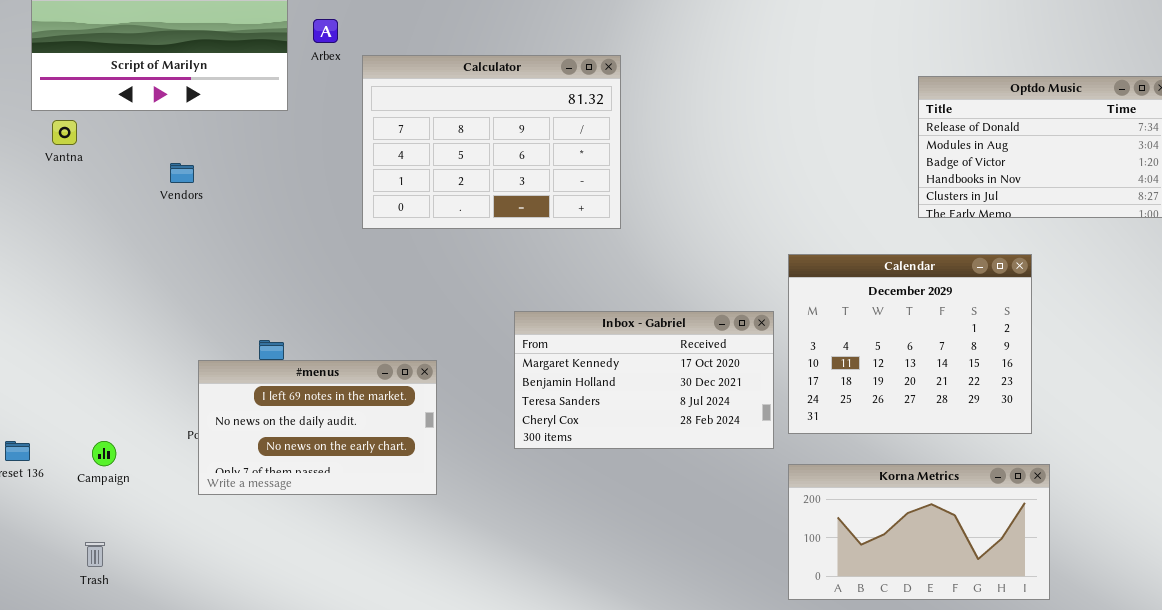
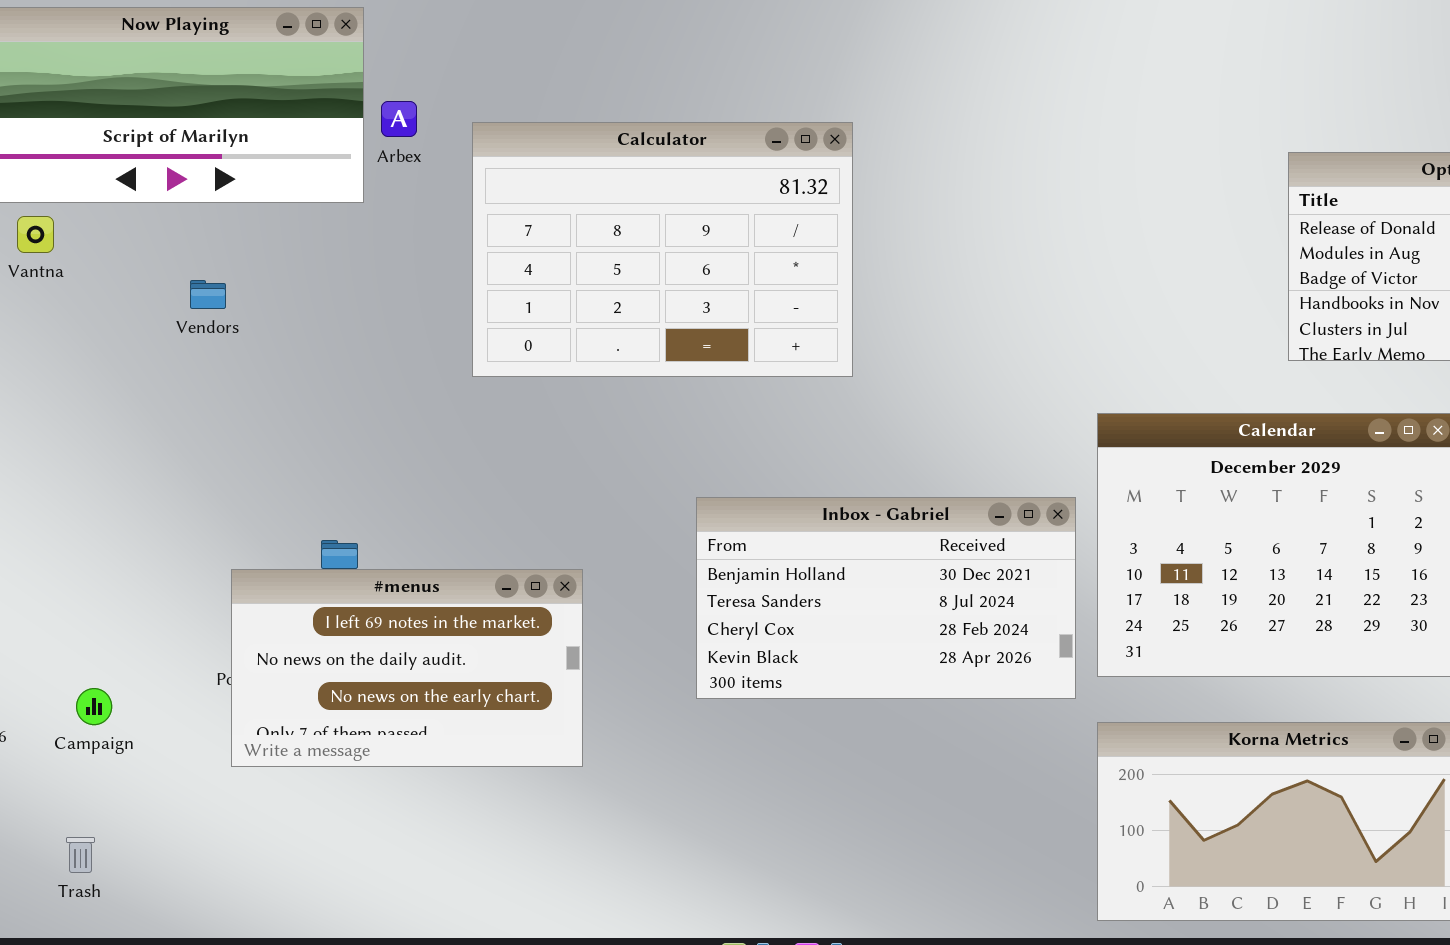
Arbex: [313,19,338,43] -> [381,101,417,137], moved
Inbox - Gabriel: [514,311,774,449] -> [696,497,1076,699], scrolled down 1 row

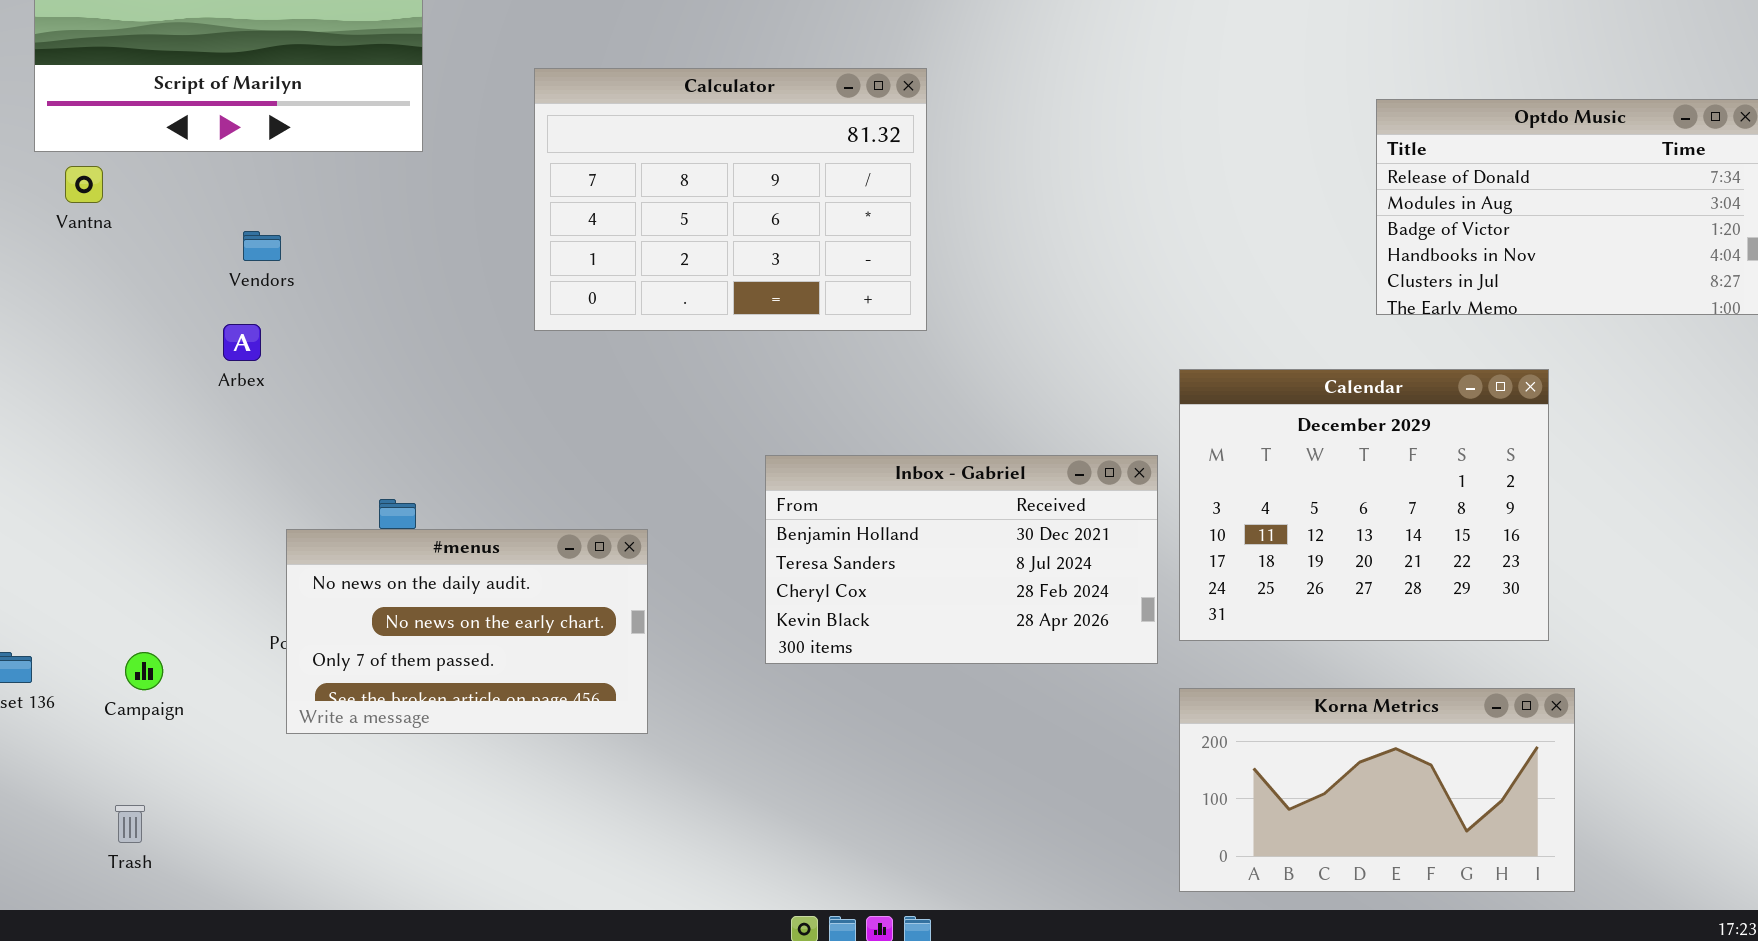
Arbex: [381,101,417,137] -> [223,324,261,361], moved
#menus: [231,569,583,767] -> [286,529,648,734], scrolled down 1 row

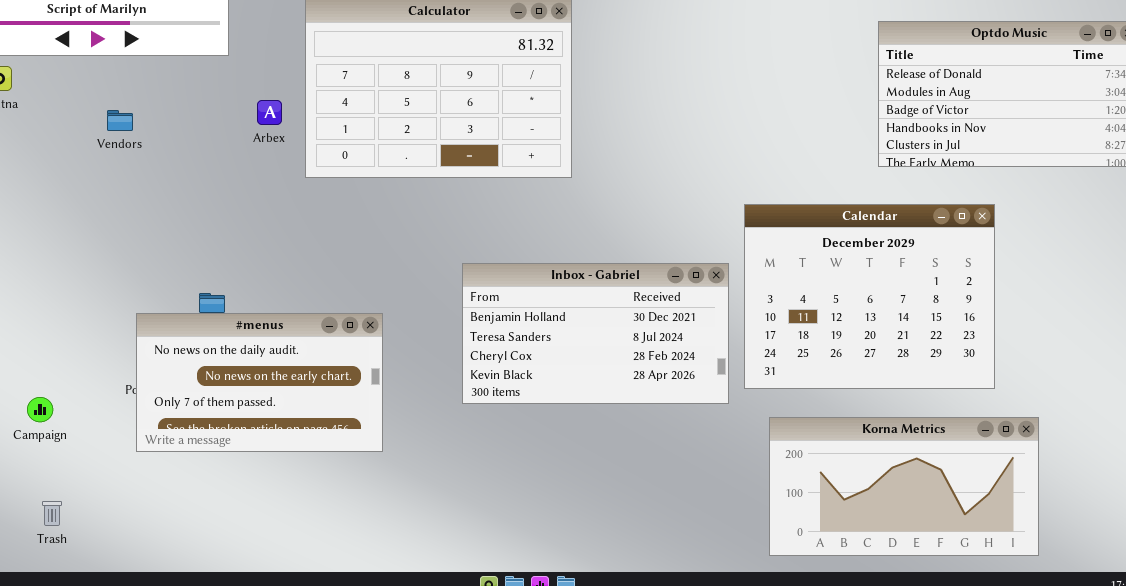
Arbex: [223,324,261,361] -> [257,100,282,125], moved
Korna Metrics: [1179,688,1575,892] -> [769,417,1039,556], moved
Trash: [115,805,145,843] -> [42,501,62,526], moved

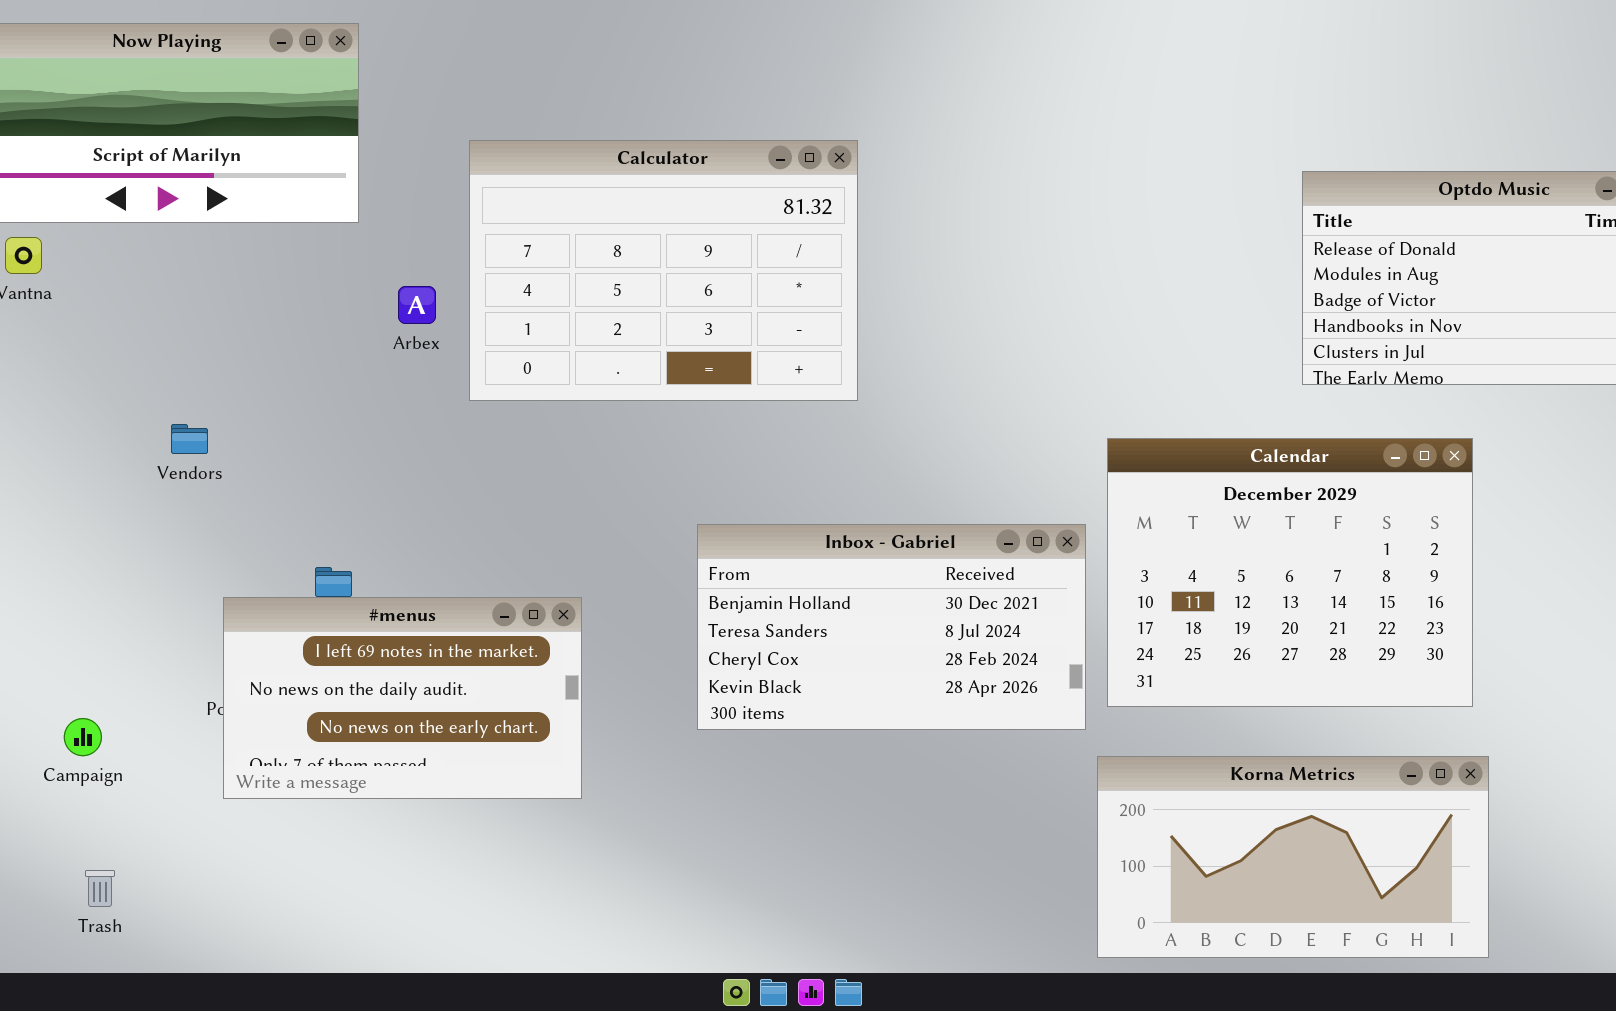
Vendors: [107,110,133,131] -> [171,424,208,454], moved
#menus: [136,313,383,452] -> [223,597,582,799], scrolled up 1 row
Korna Metrics: [769,417,1039,556] -> [1097,756,1489,958], moved

